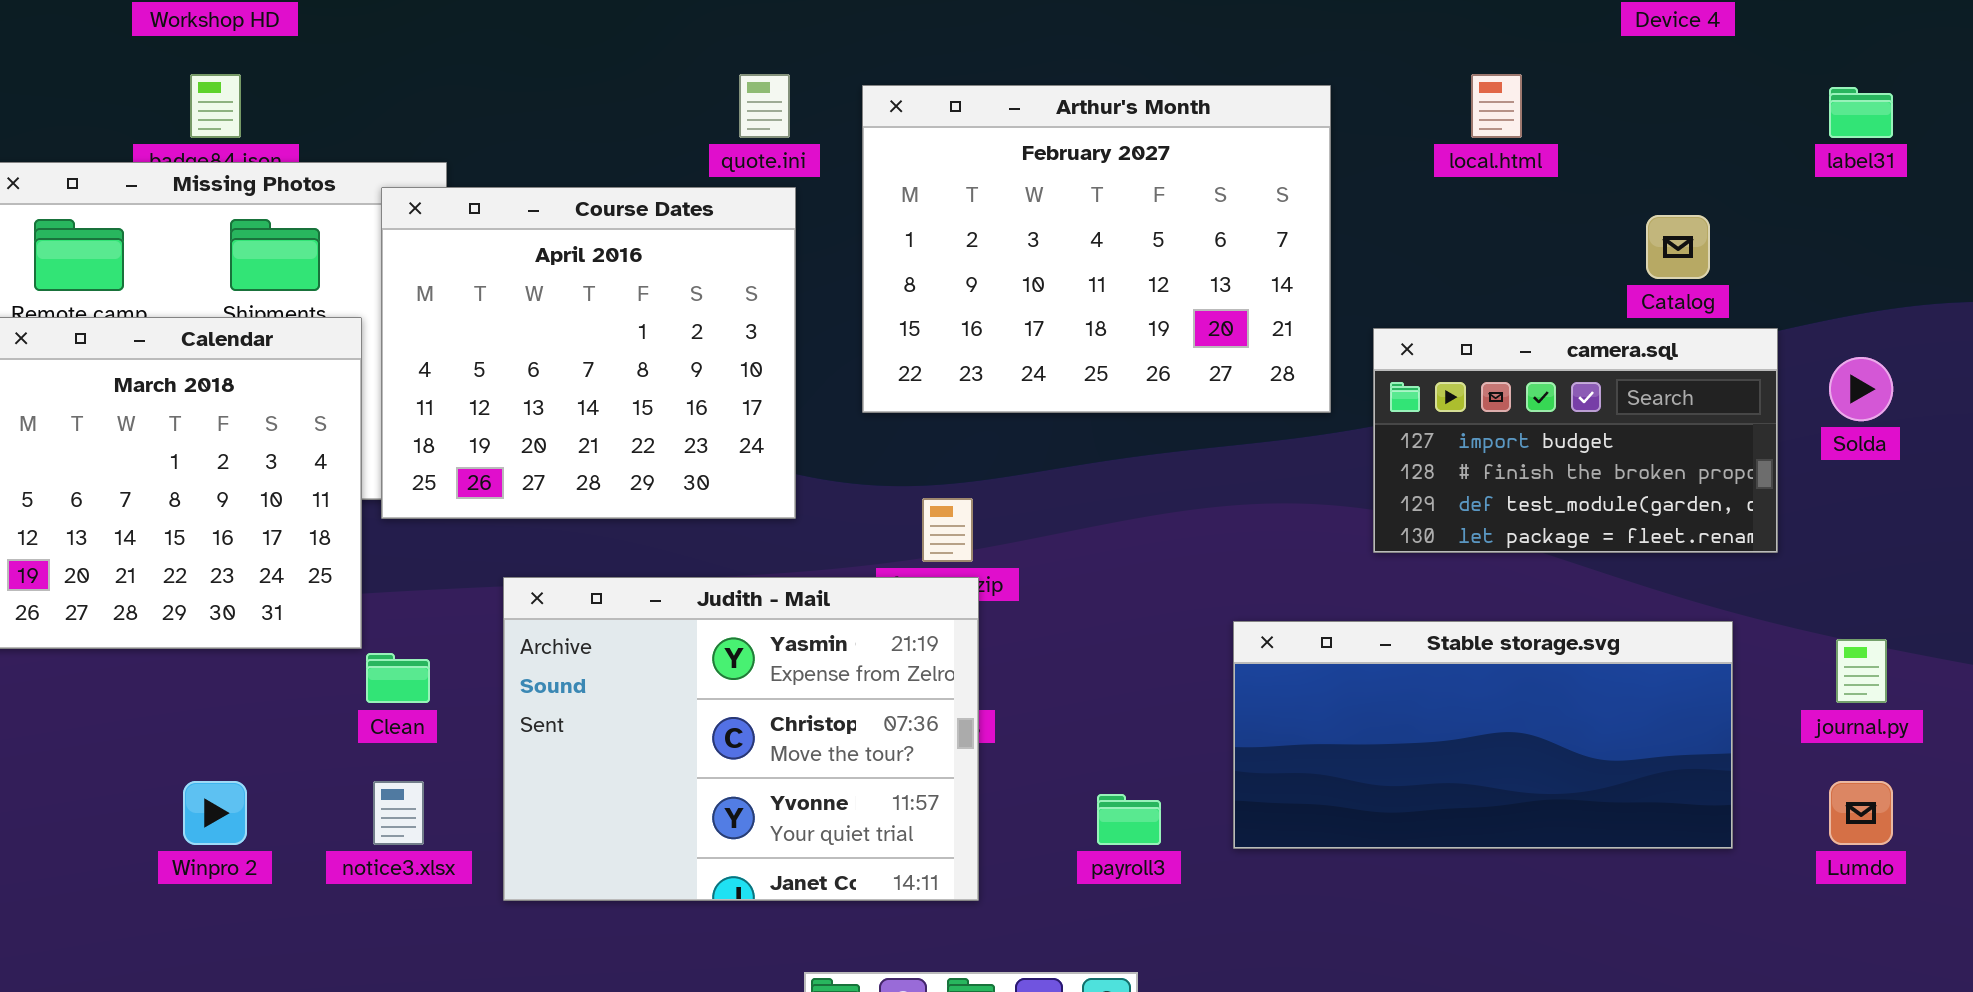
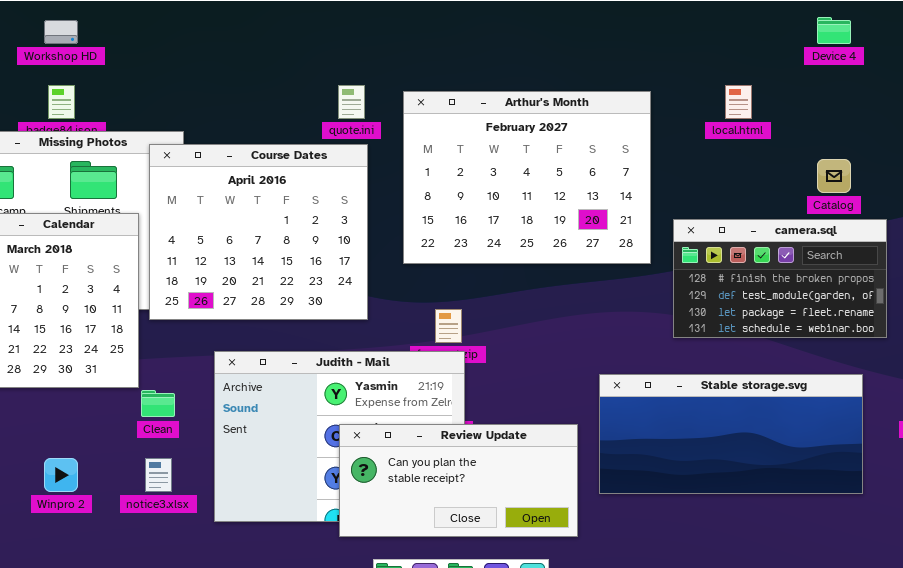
camera.sql: [1373,328,1778,553] -> [673,219,887,338], scrolled down 1 row
Review Update: none -> [339,424,578,537], opened

